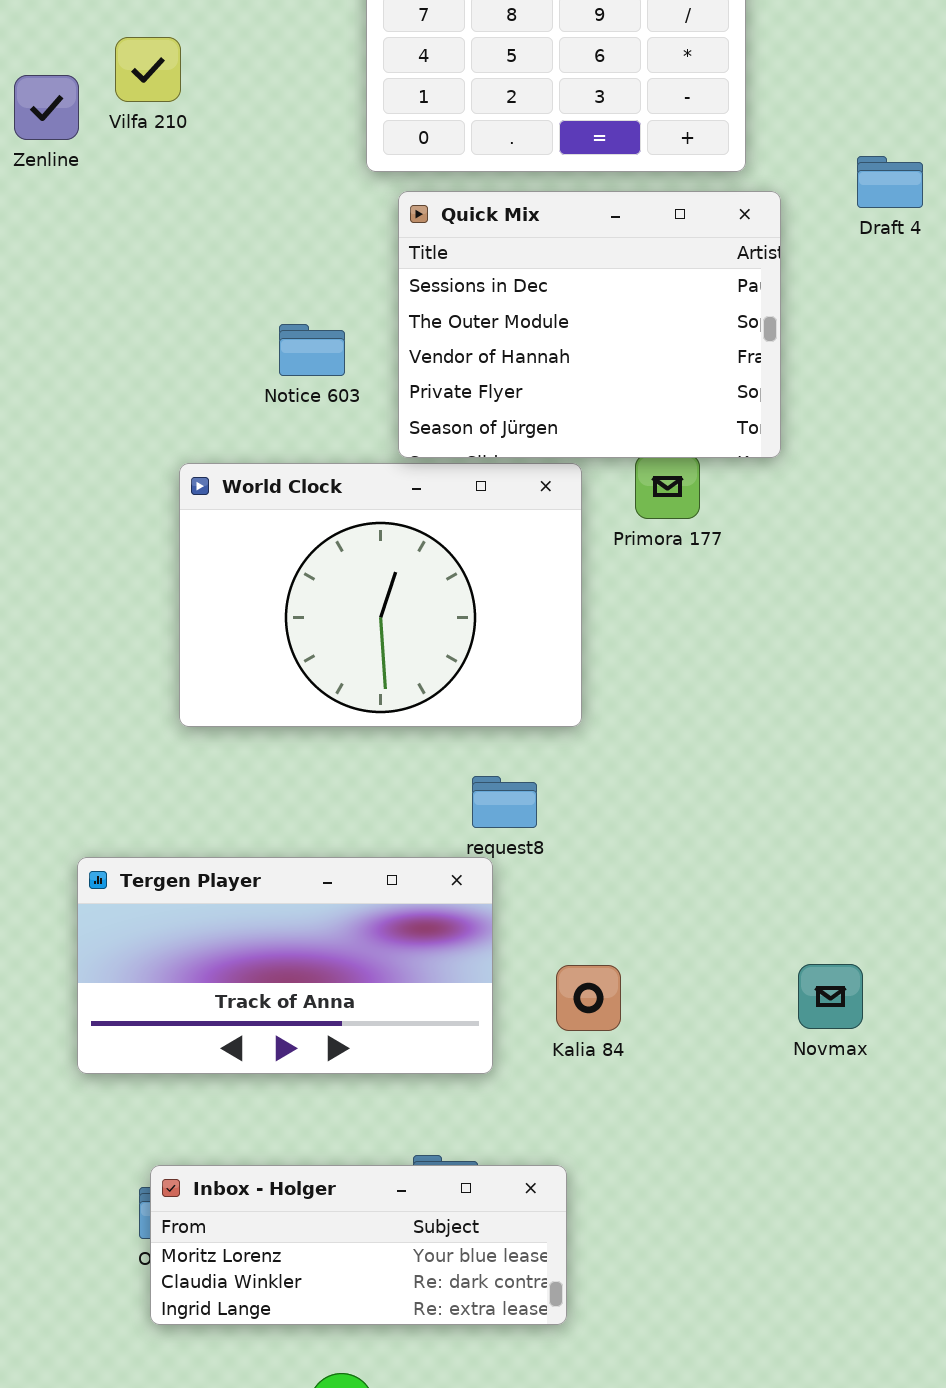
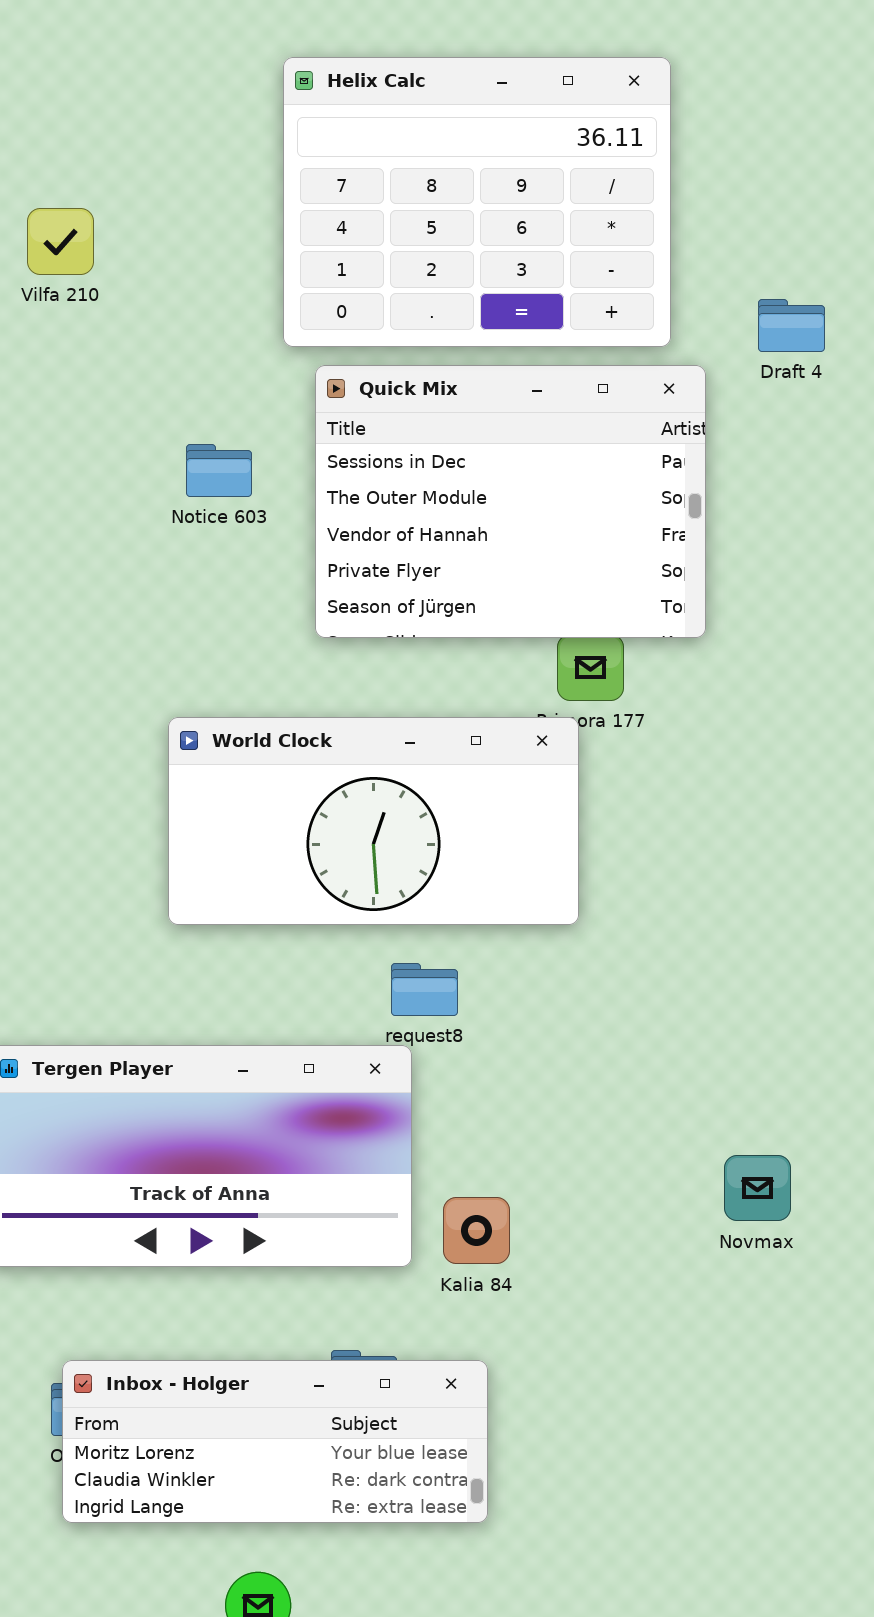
Draft 4: [857,156,923,208] -> [758,299,825,352], moved
Notice 603: [279,324,345,376] -> [186,444,252,497], moved
World Clock: [179,463,582,727] -> [168,717,579,925], moved, resized
Kalia 84: [556,965,621,1031] -> [443,1197,510,1264], moved

